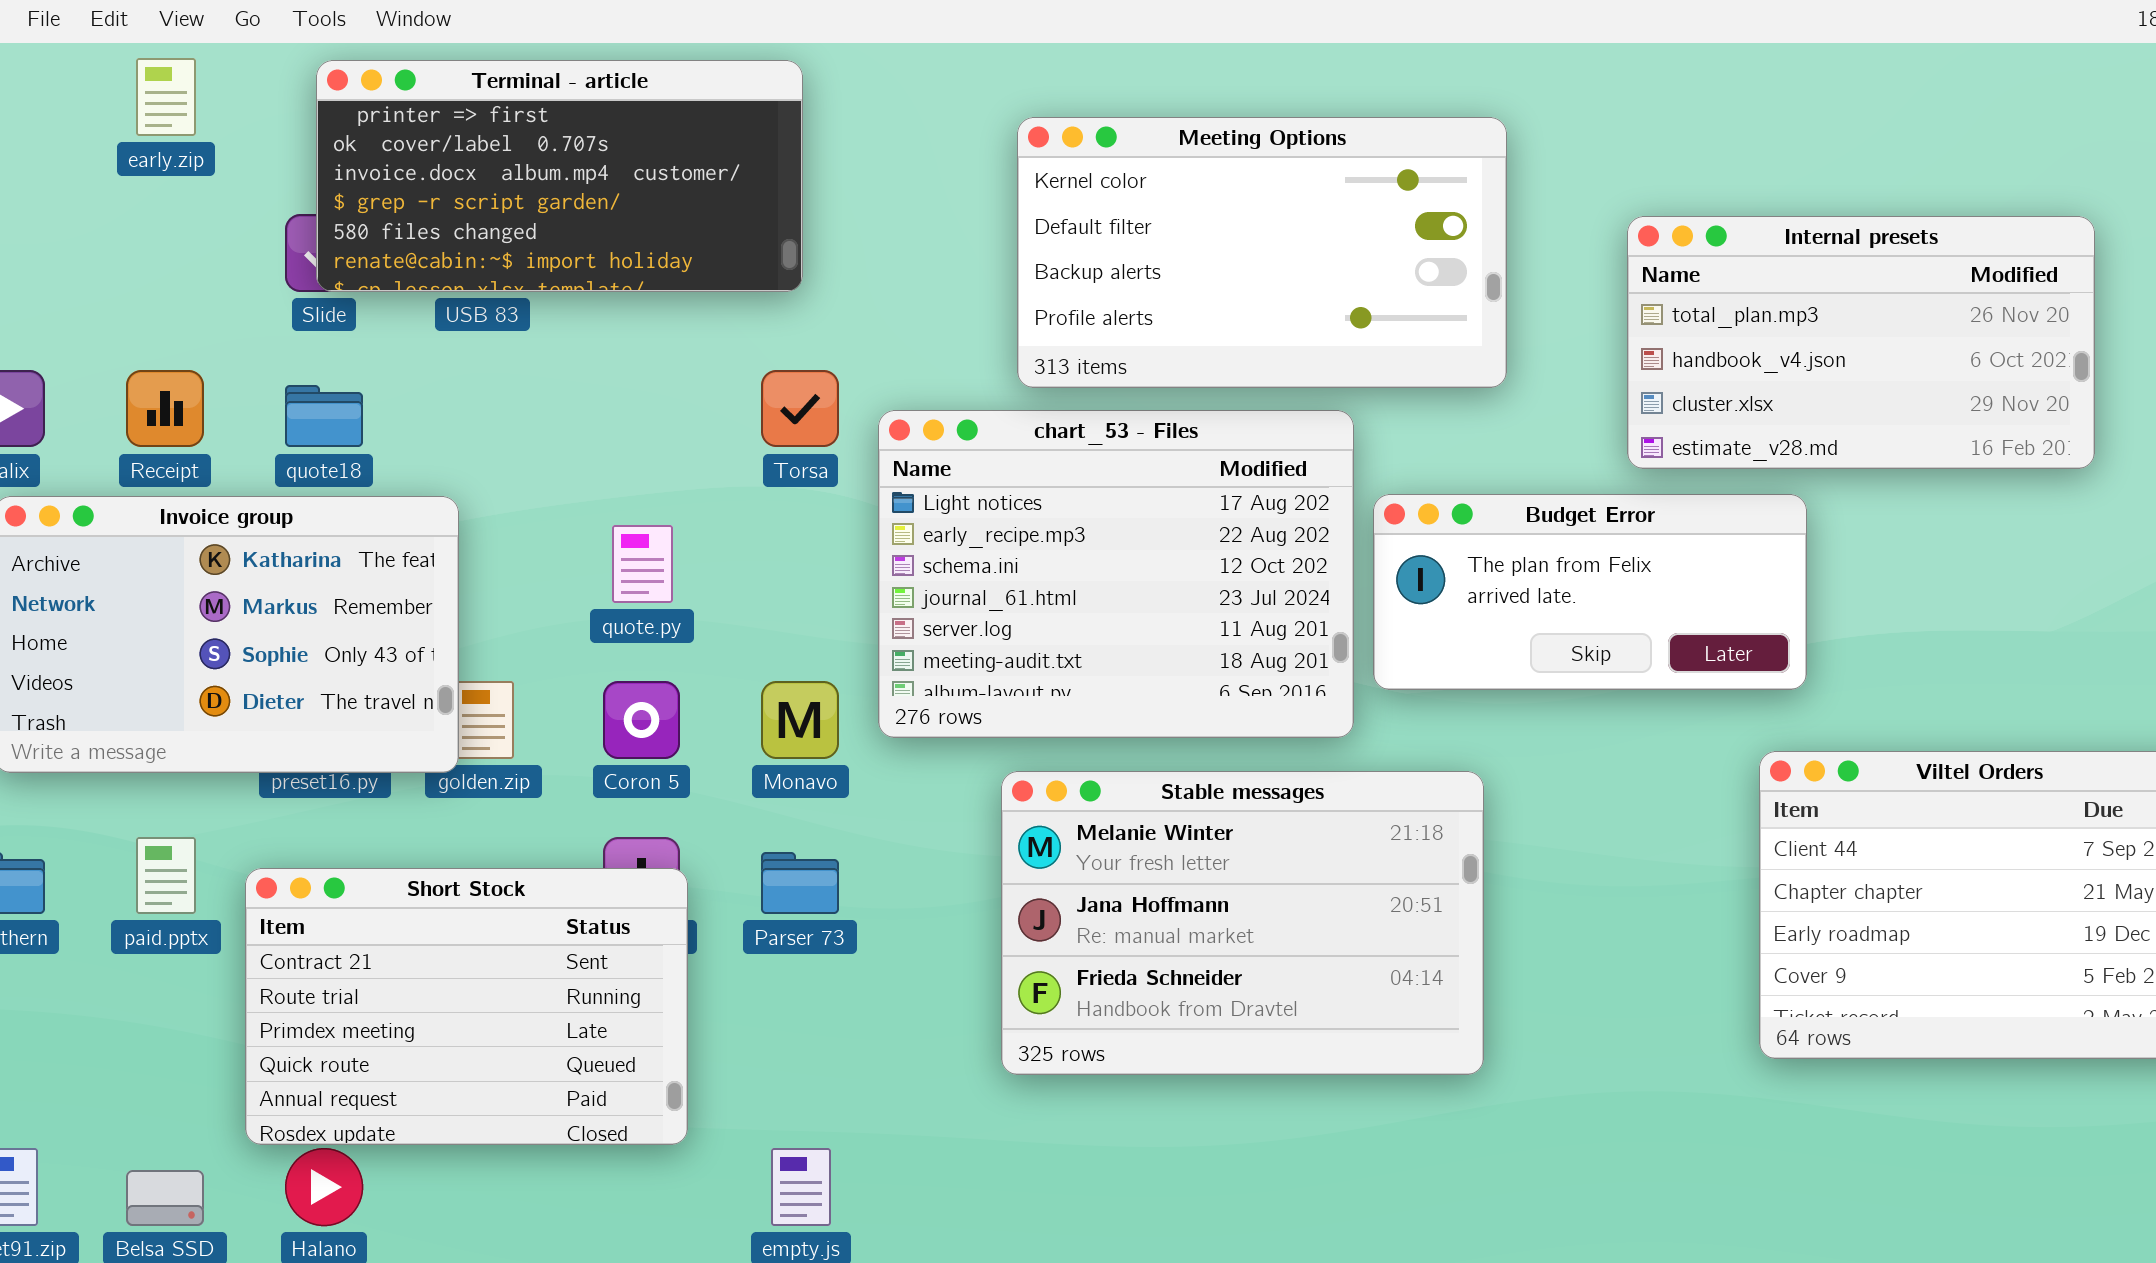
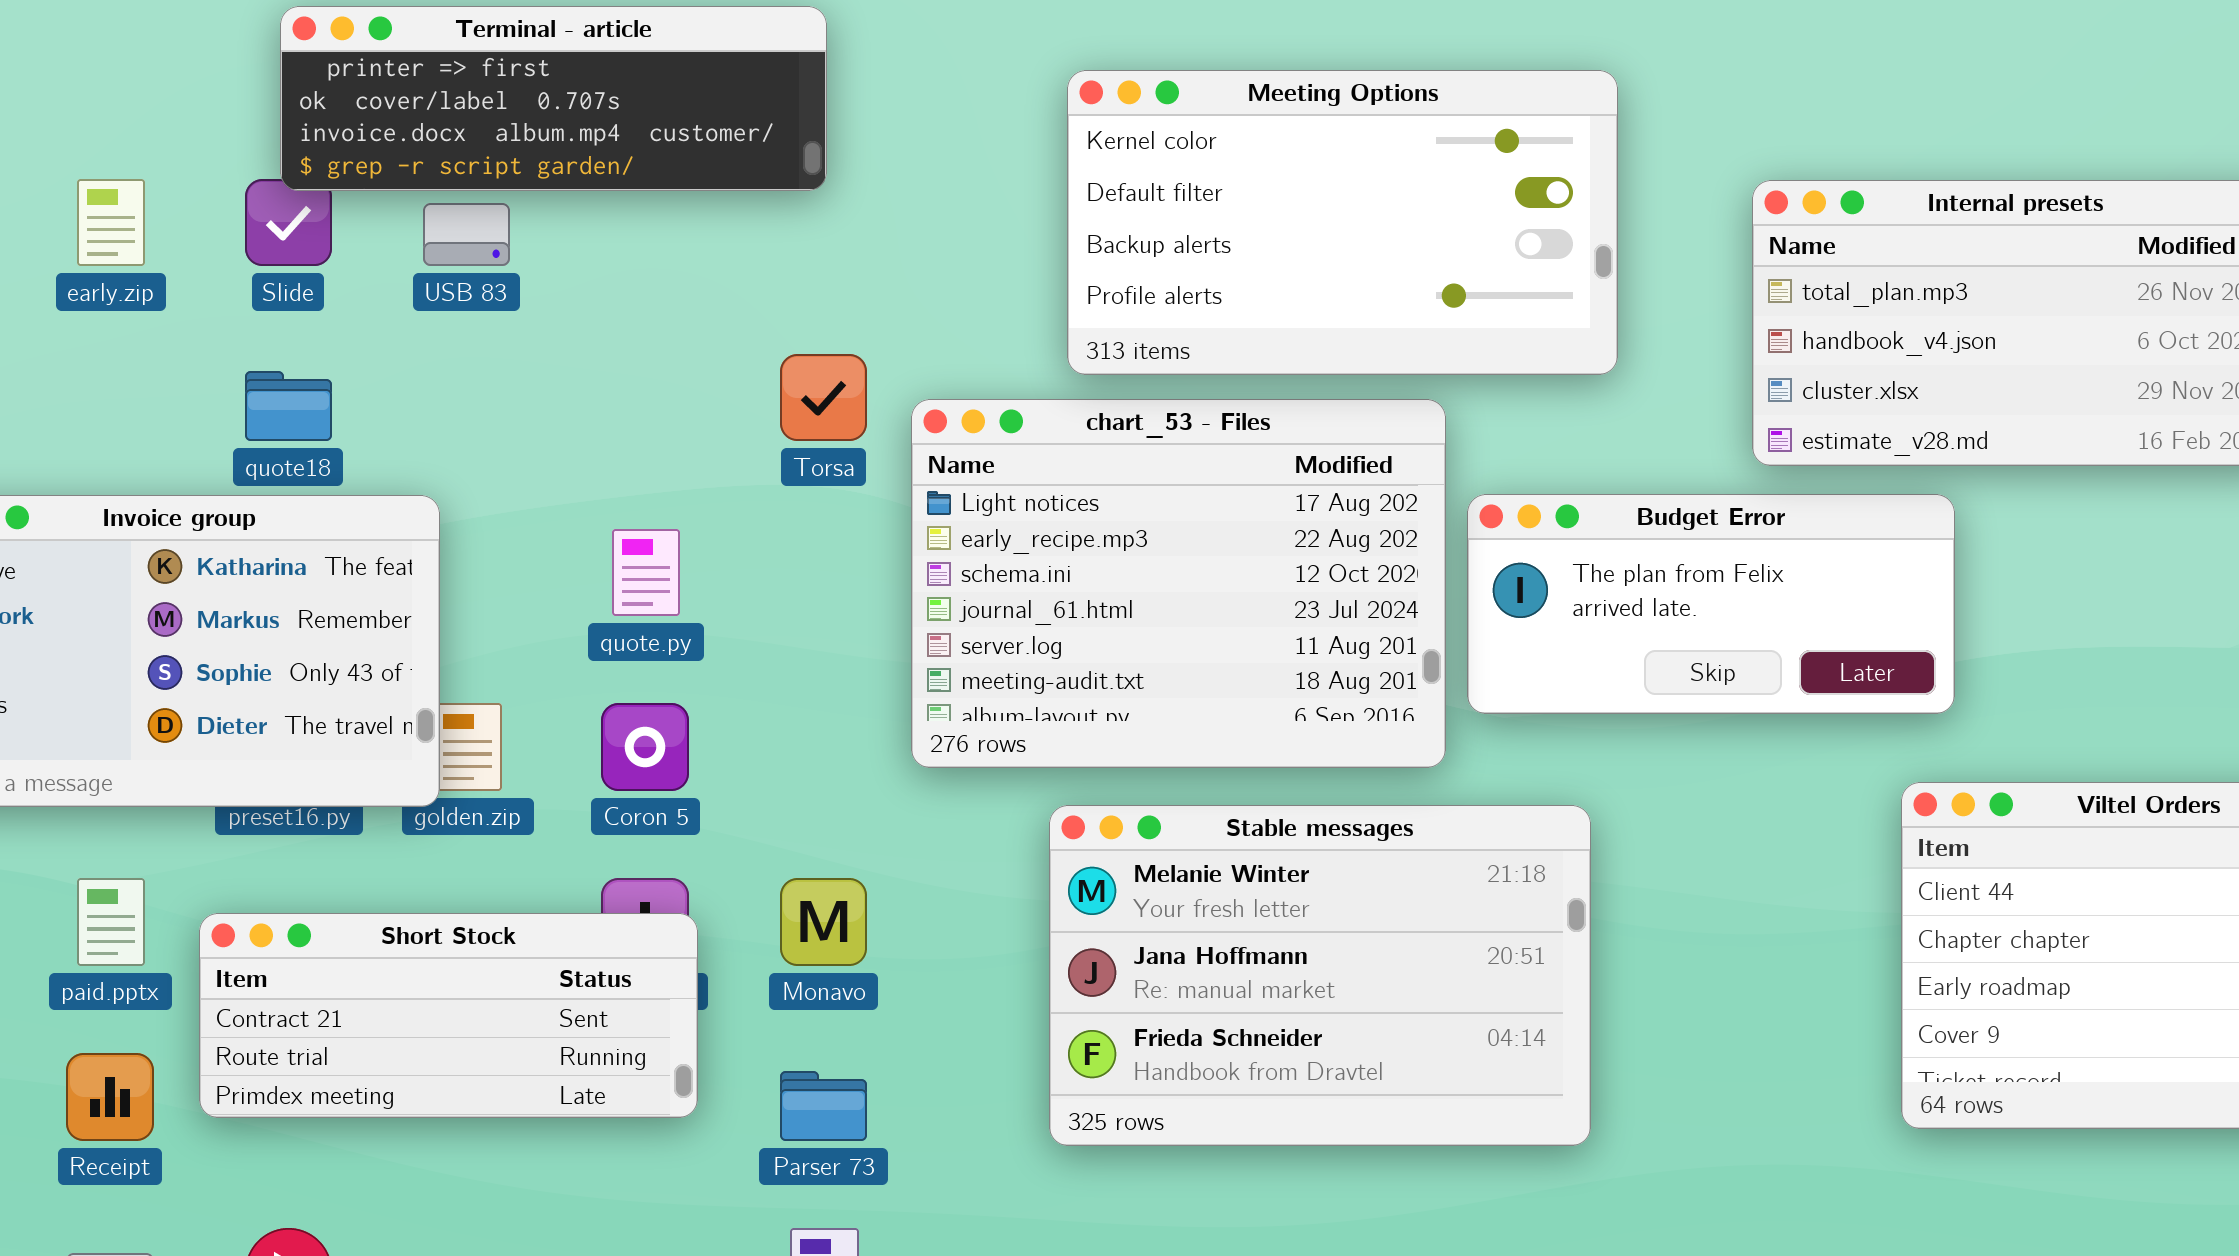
early.zip: [136,58,196,136] -> [77,179,145,266], moved
Terminal - article: [316,60,803,292] -> [280,6,827,191], resized
Receipt: [126,370,204,447] -> [66,1053,154,1141], moved
Monavo: [761,681,839,759] -> [780,878,867,966], moved
Parser 73: [761,852,839,914] -> [780,1071,867,1141], moved
Short Stock: [245,868,688,1145] -> [199,913,698,1118], resized

